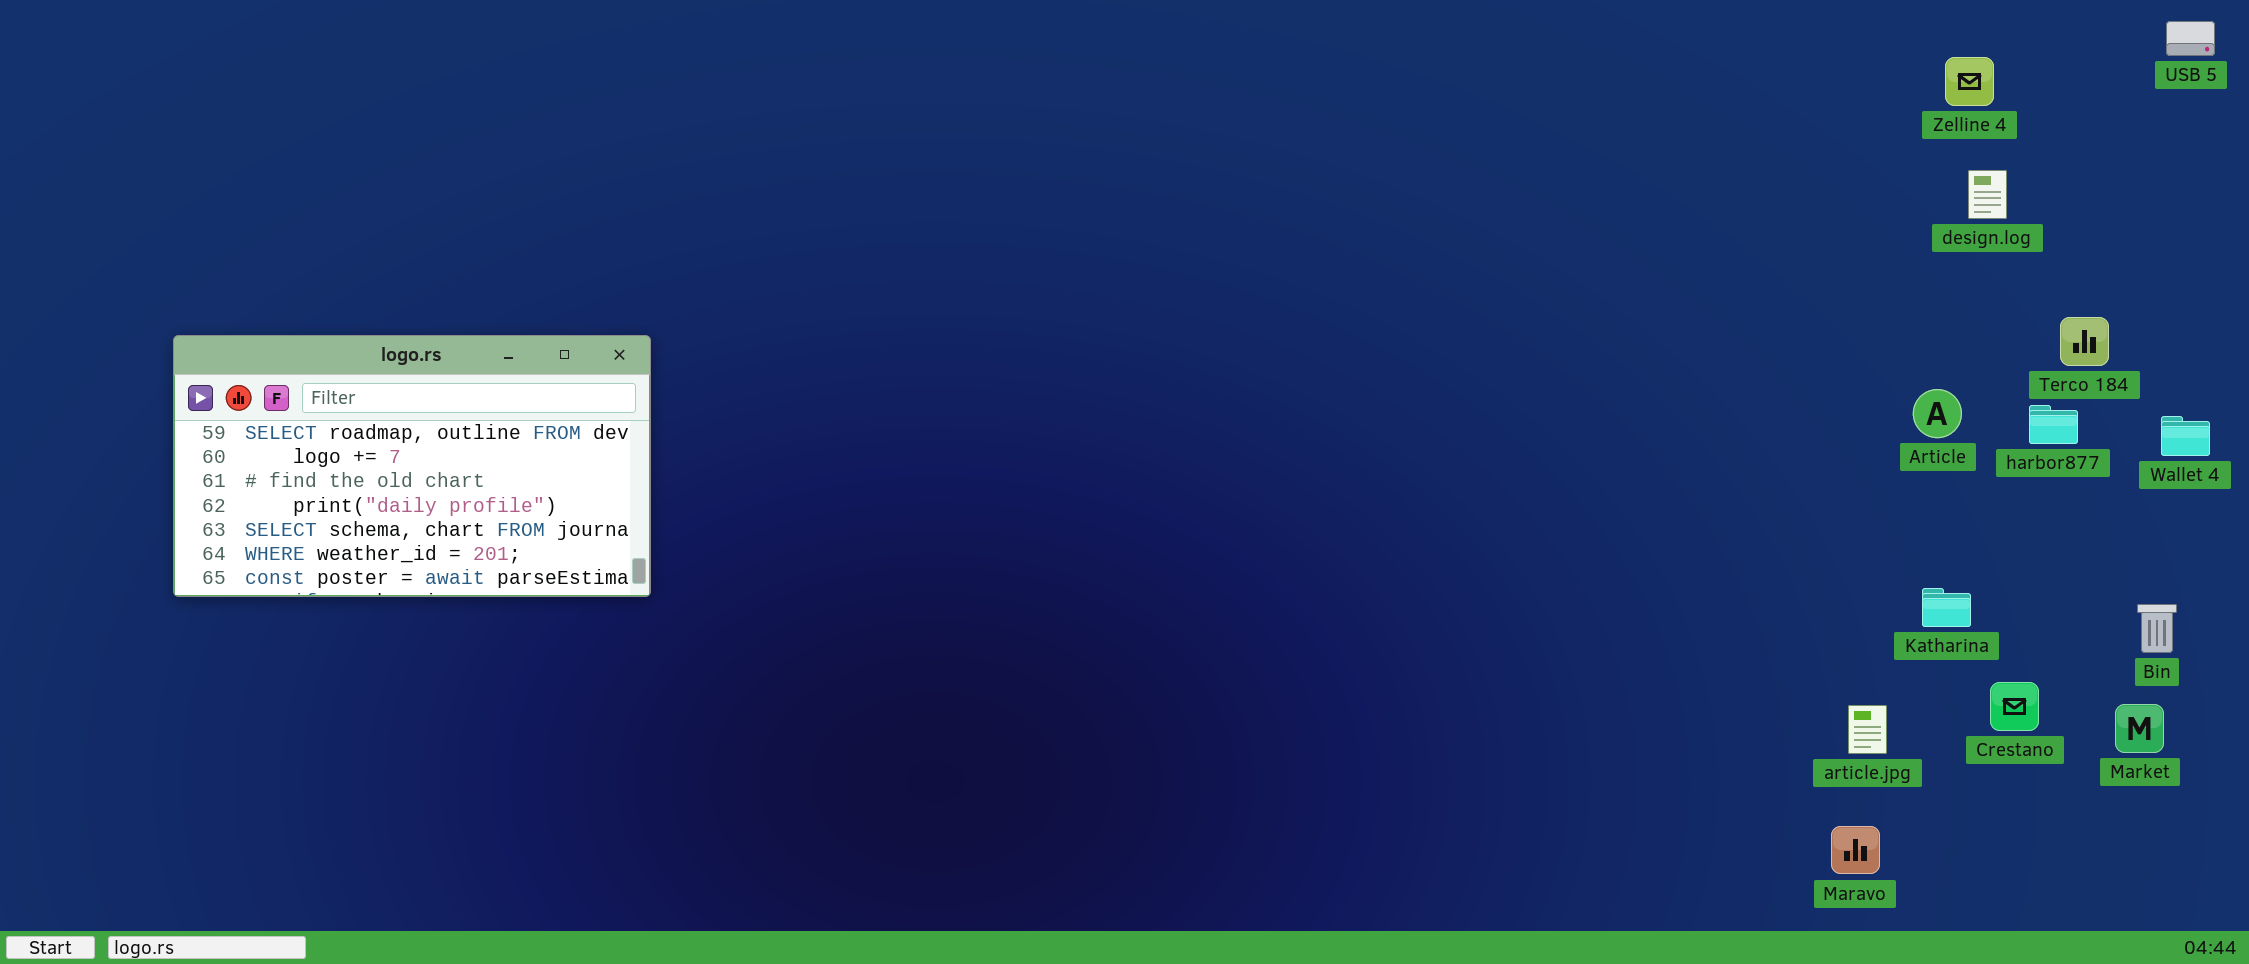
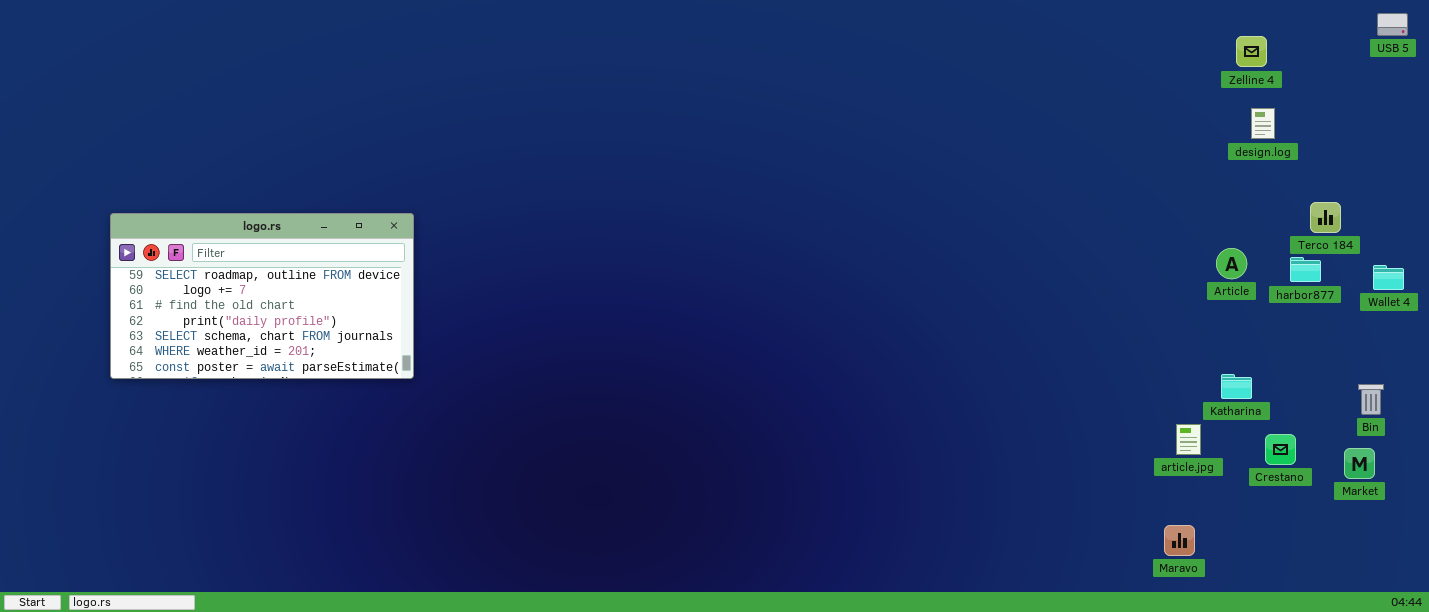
article.jpg: [1848,705,1887,754] -> [1176,424,1201,455], moved

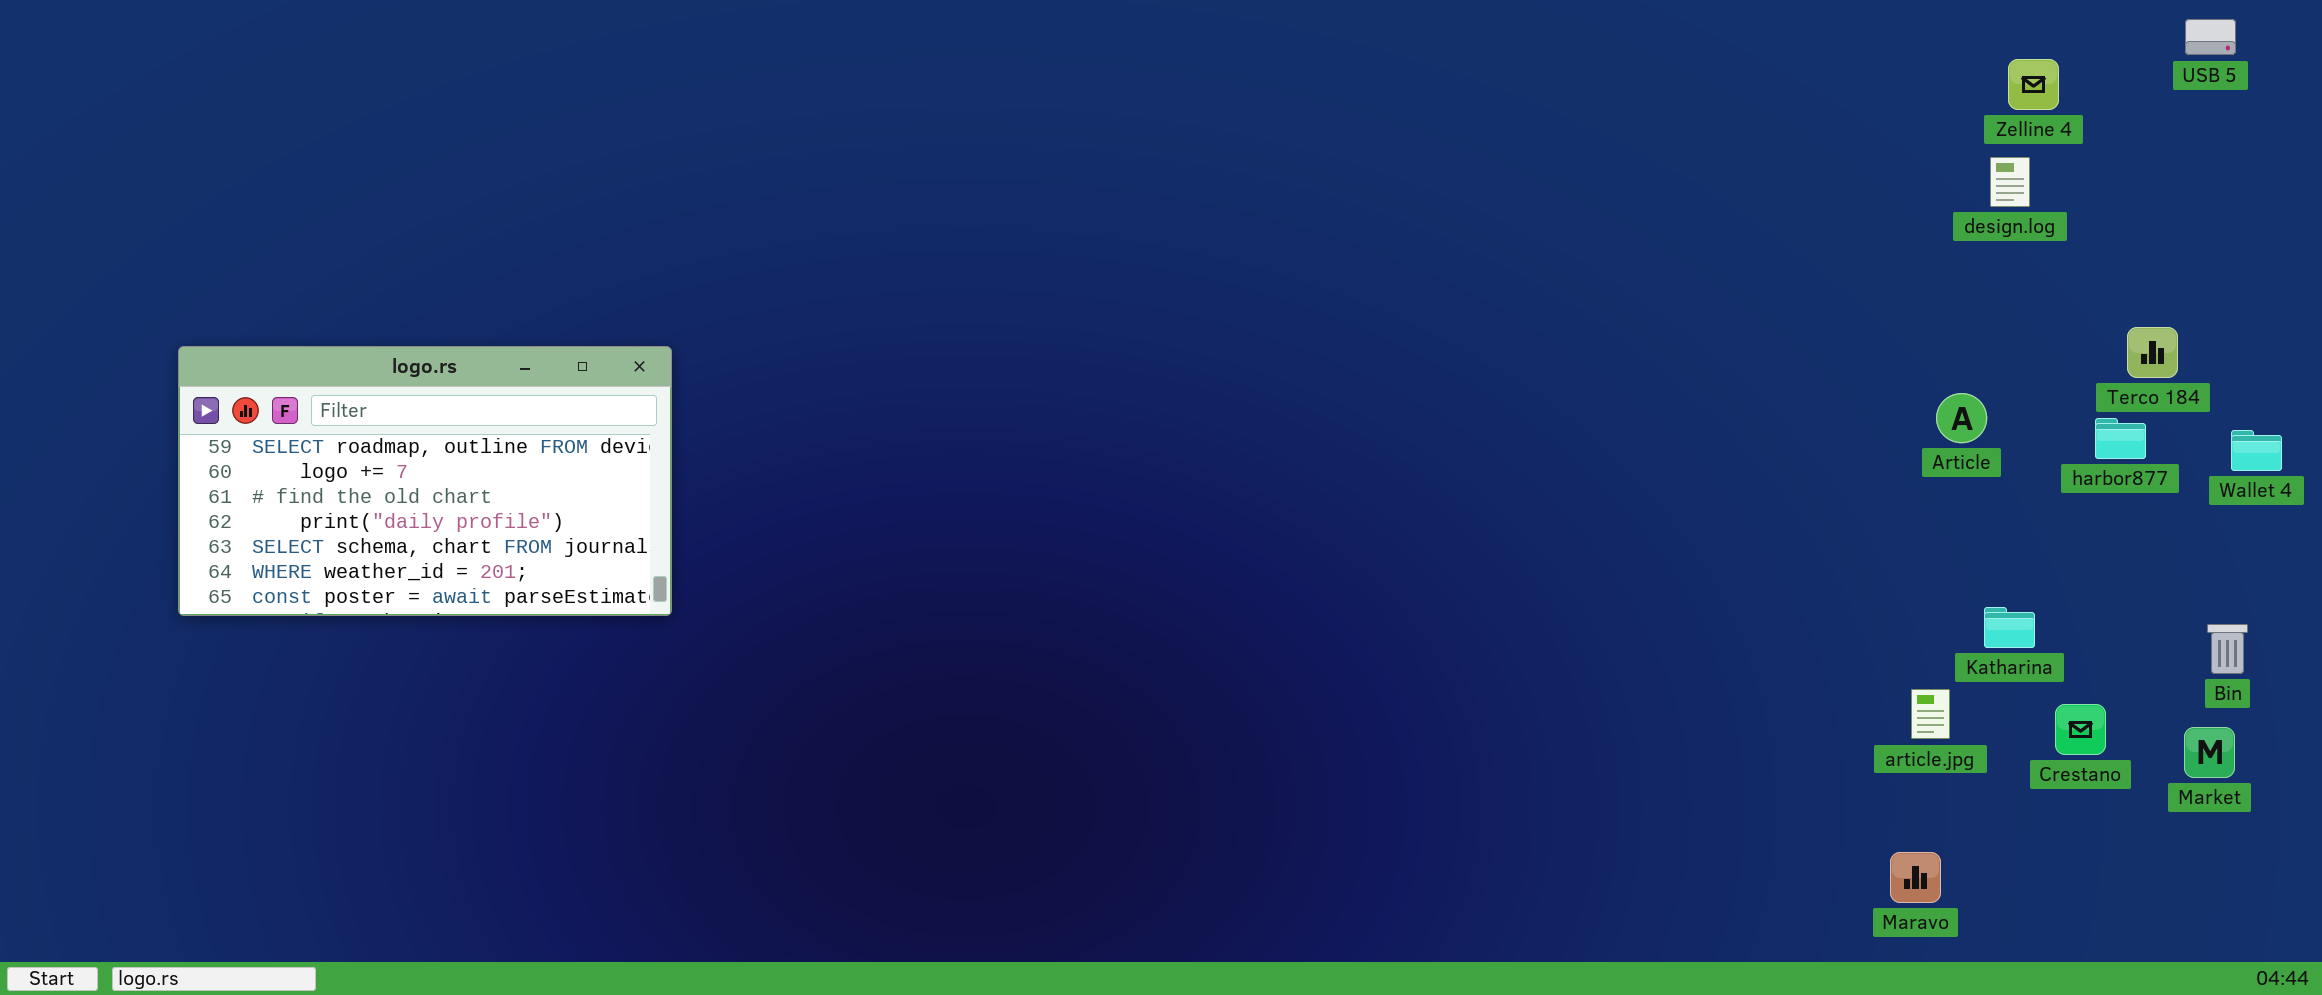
USB 5: [1377,13,1408,36] -> [2185,19,2236,55], moved
design.log: [1251,108,1275,139] -> [1990,157,2030,207], moved
Article: [1216,248,1247,279] -> [1936,393,1987,443], moved

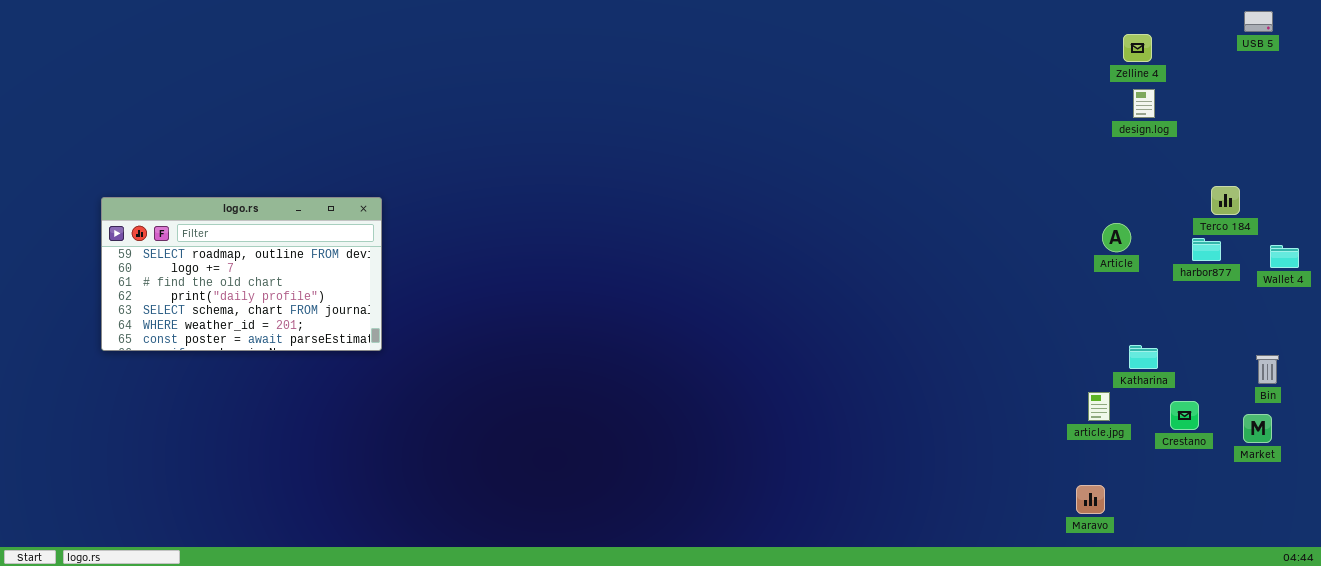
Zelline 4: [2008,59,2059,110] -> [1123,34,1152,62], moved

